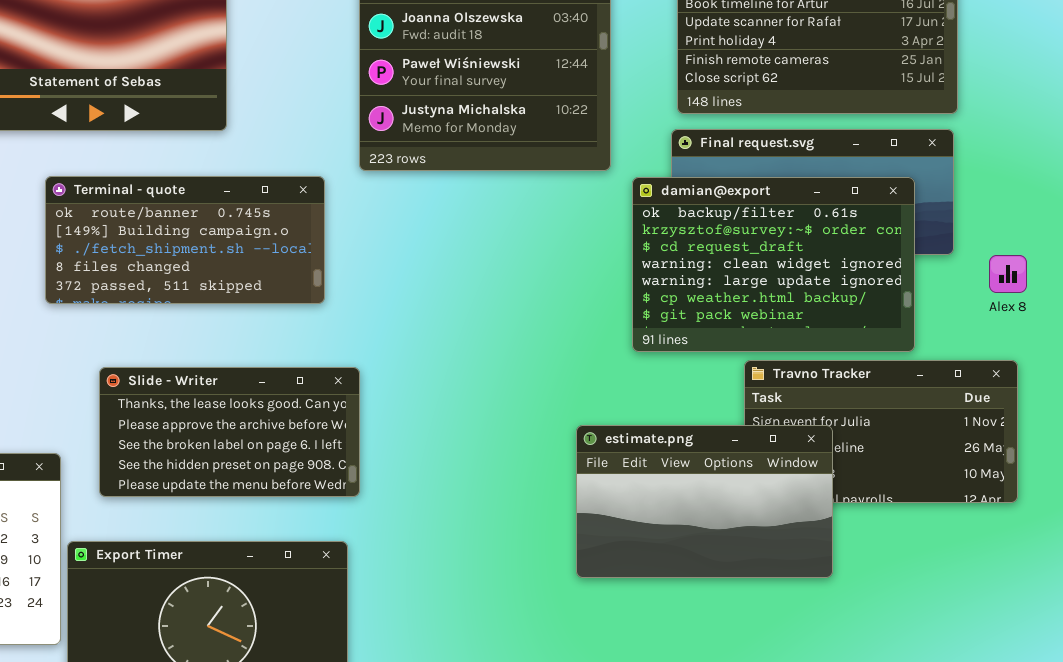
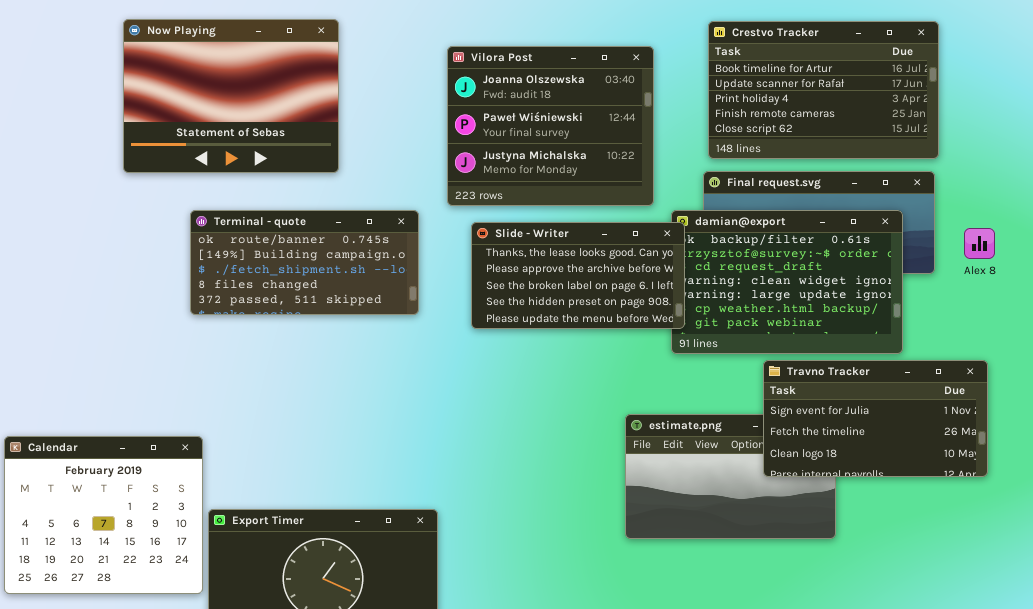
Alex 8: [989,255,1027,293] -> [964,228,995,259], moved
Travno Tracker: [744,360,1018,503] -> [763,360,988,477], raised
Slide - Writer: [99,367,360,497] -> [471,222,685,329], moved

